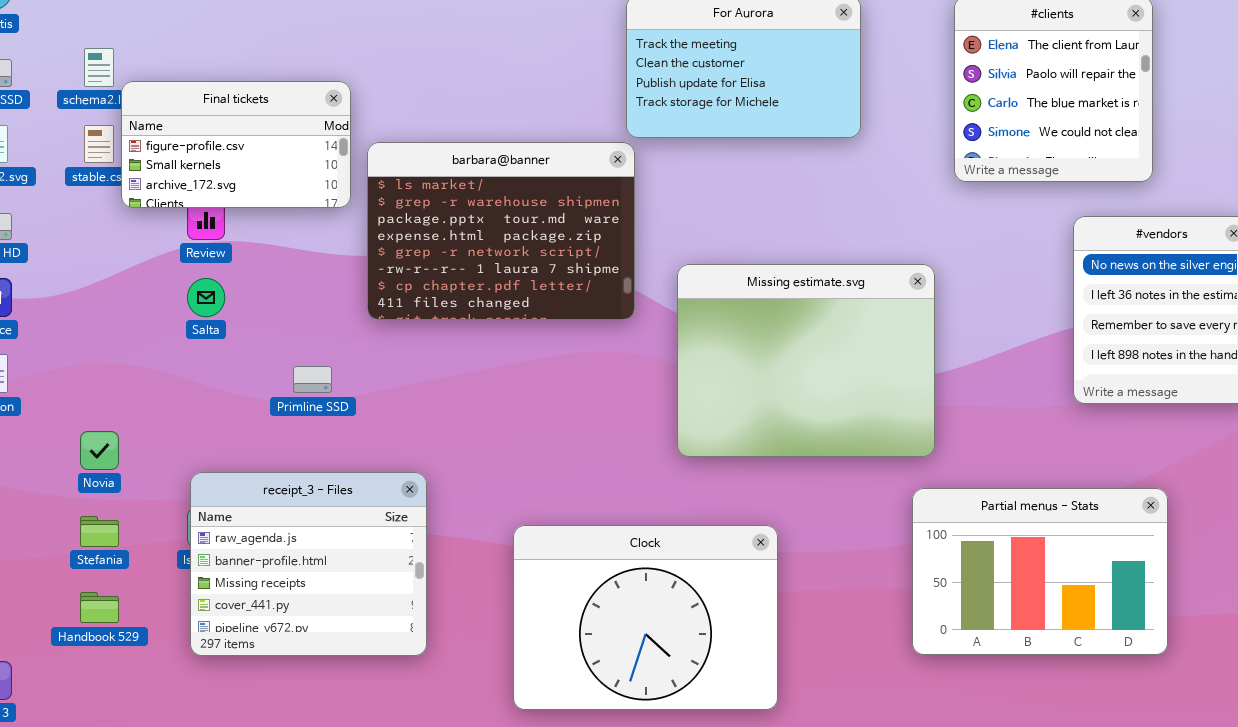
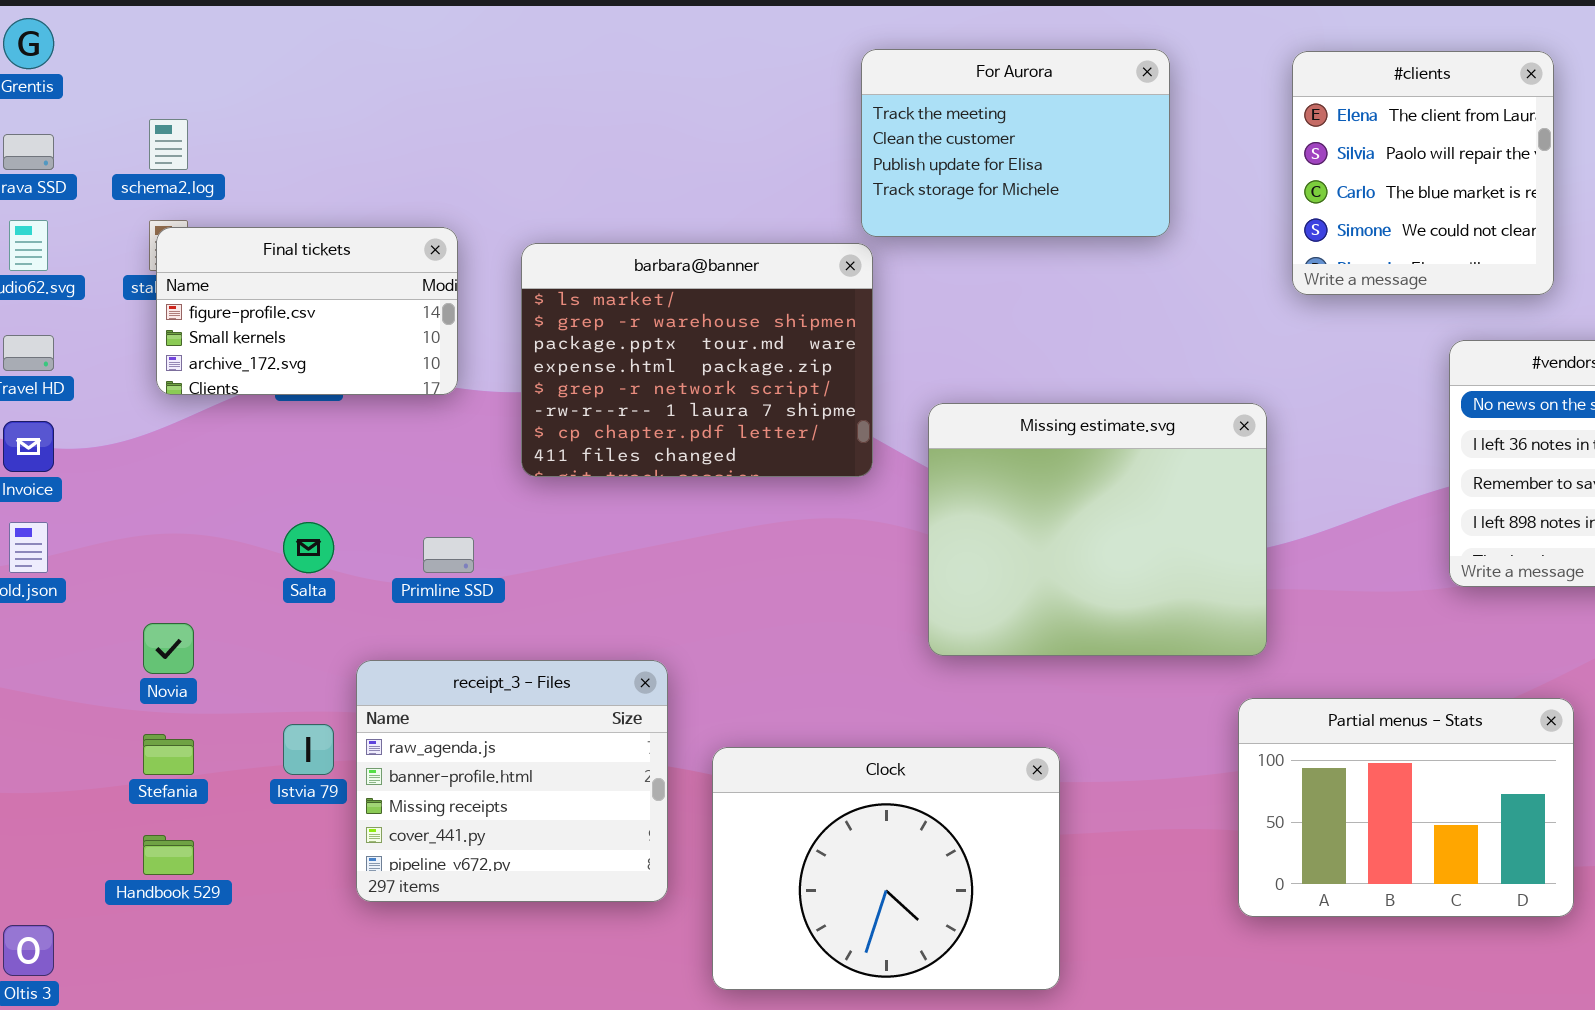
Final tickets: [121,81,351,208] -> [156,227,458,395], moved
Salta: [187,278,225,317] -> [283,522,334,573], moved
receipt_3 - Files: [190,472,427,656] -> [356,660,668,902], moved

